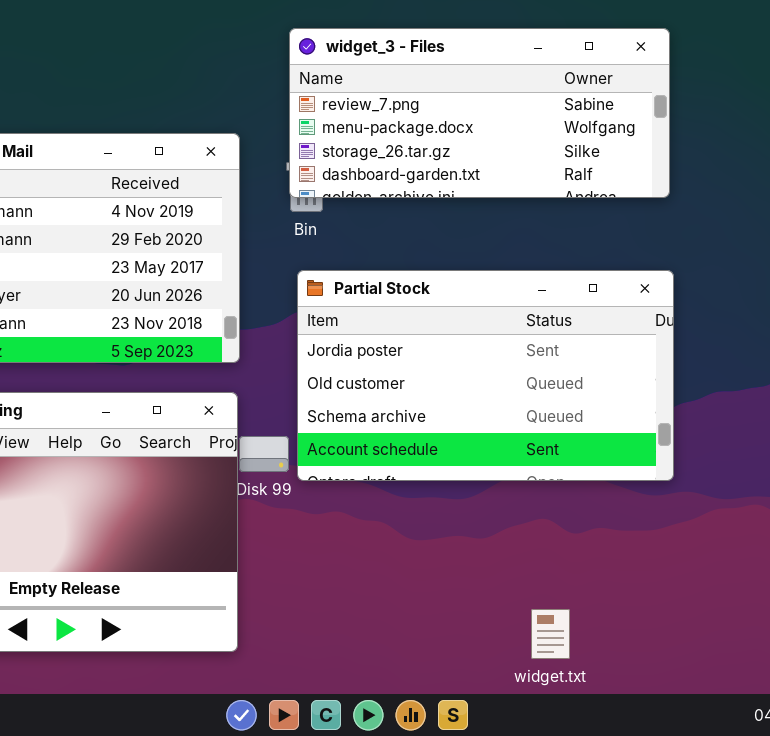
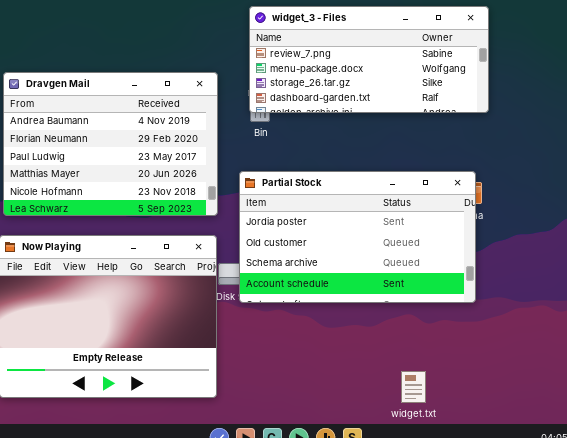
Partial Stock: [297,270,674,481] -> [239,171,476,303], moved

